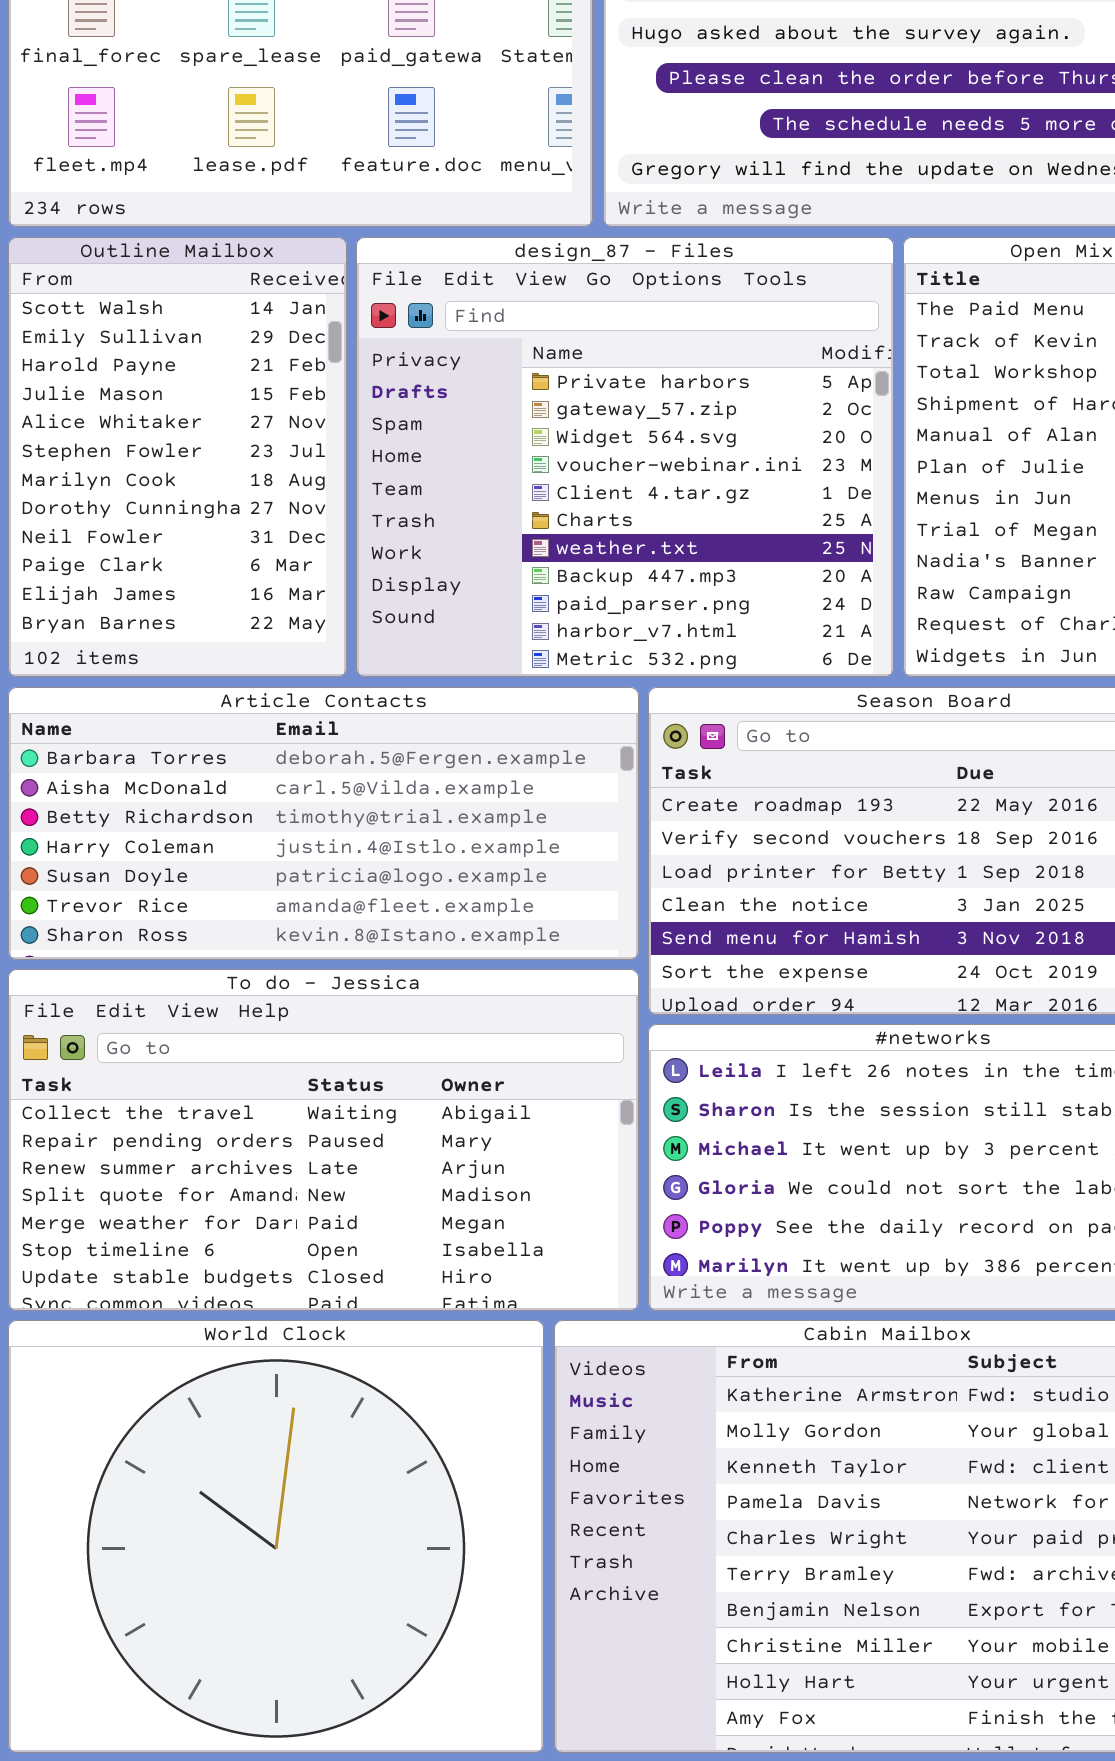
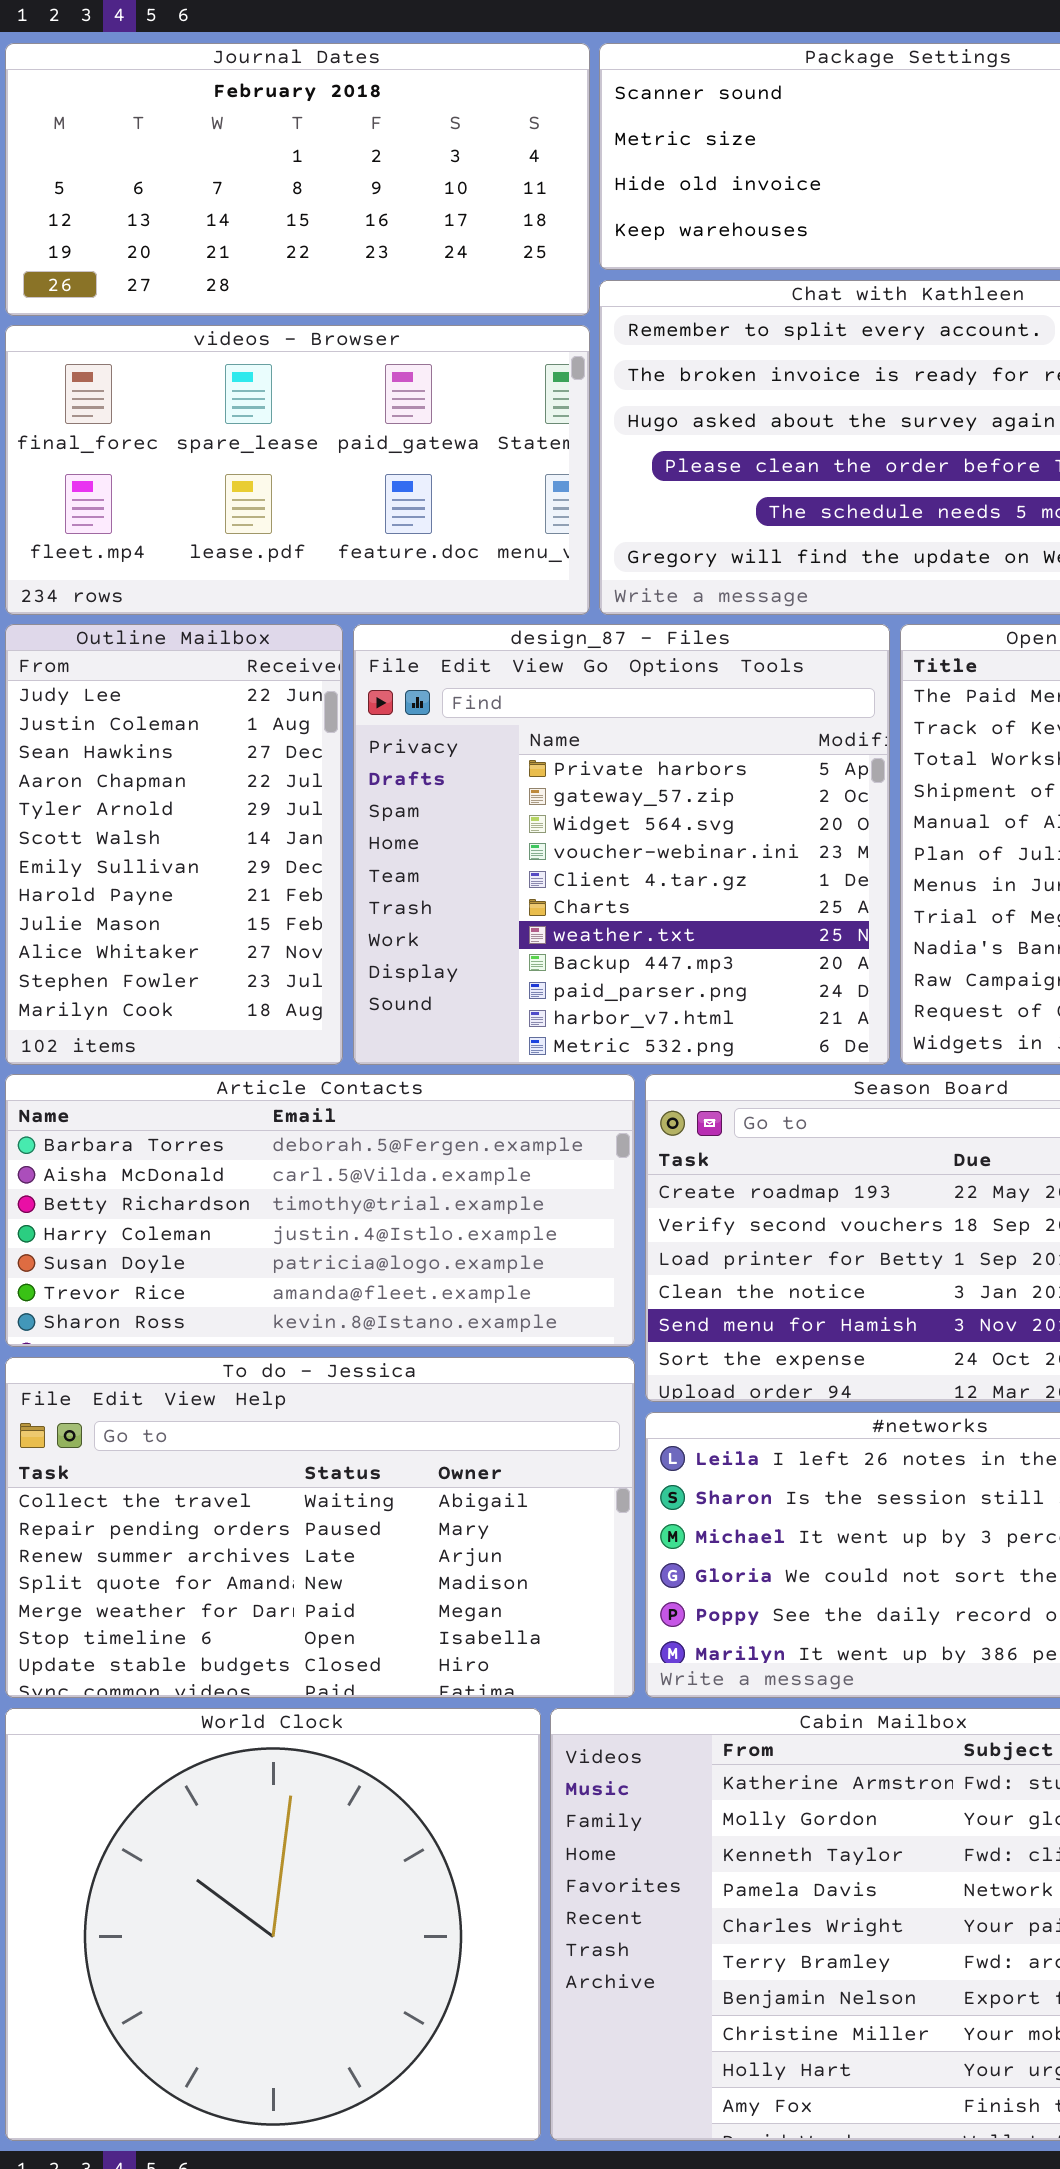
Outline Mailbox: [8,237,347,677] -> [5,624,343,1065], scrolled up 5 rows

